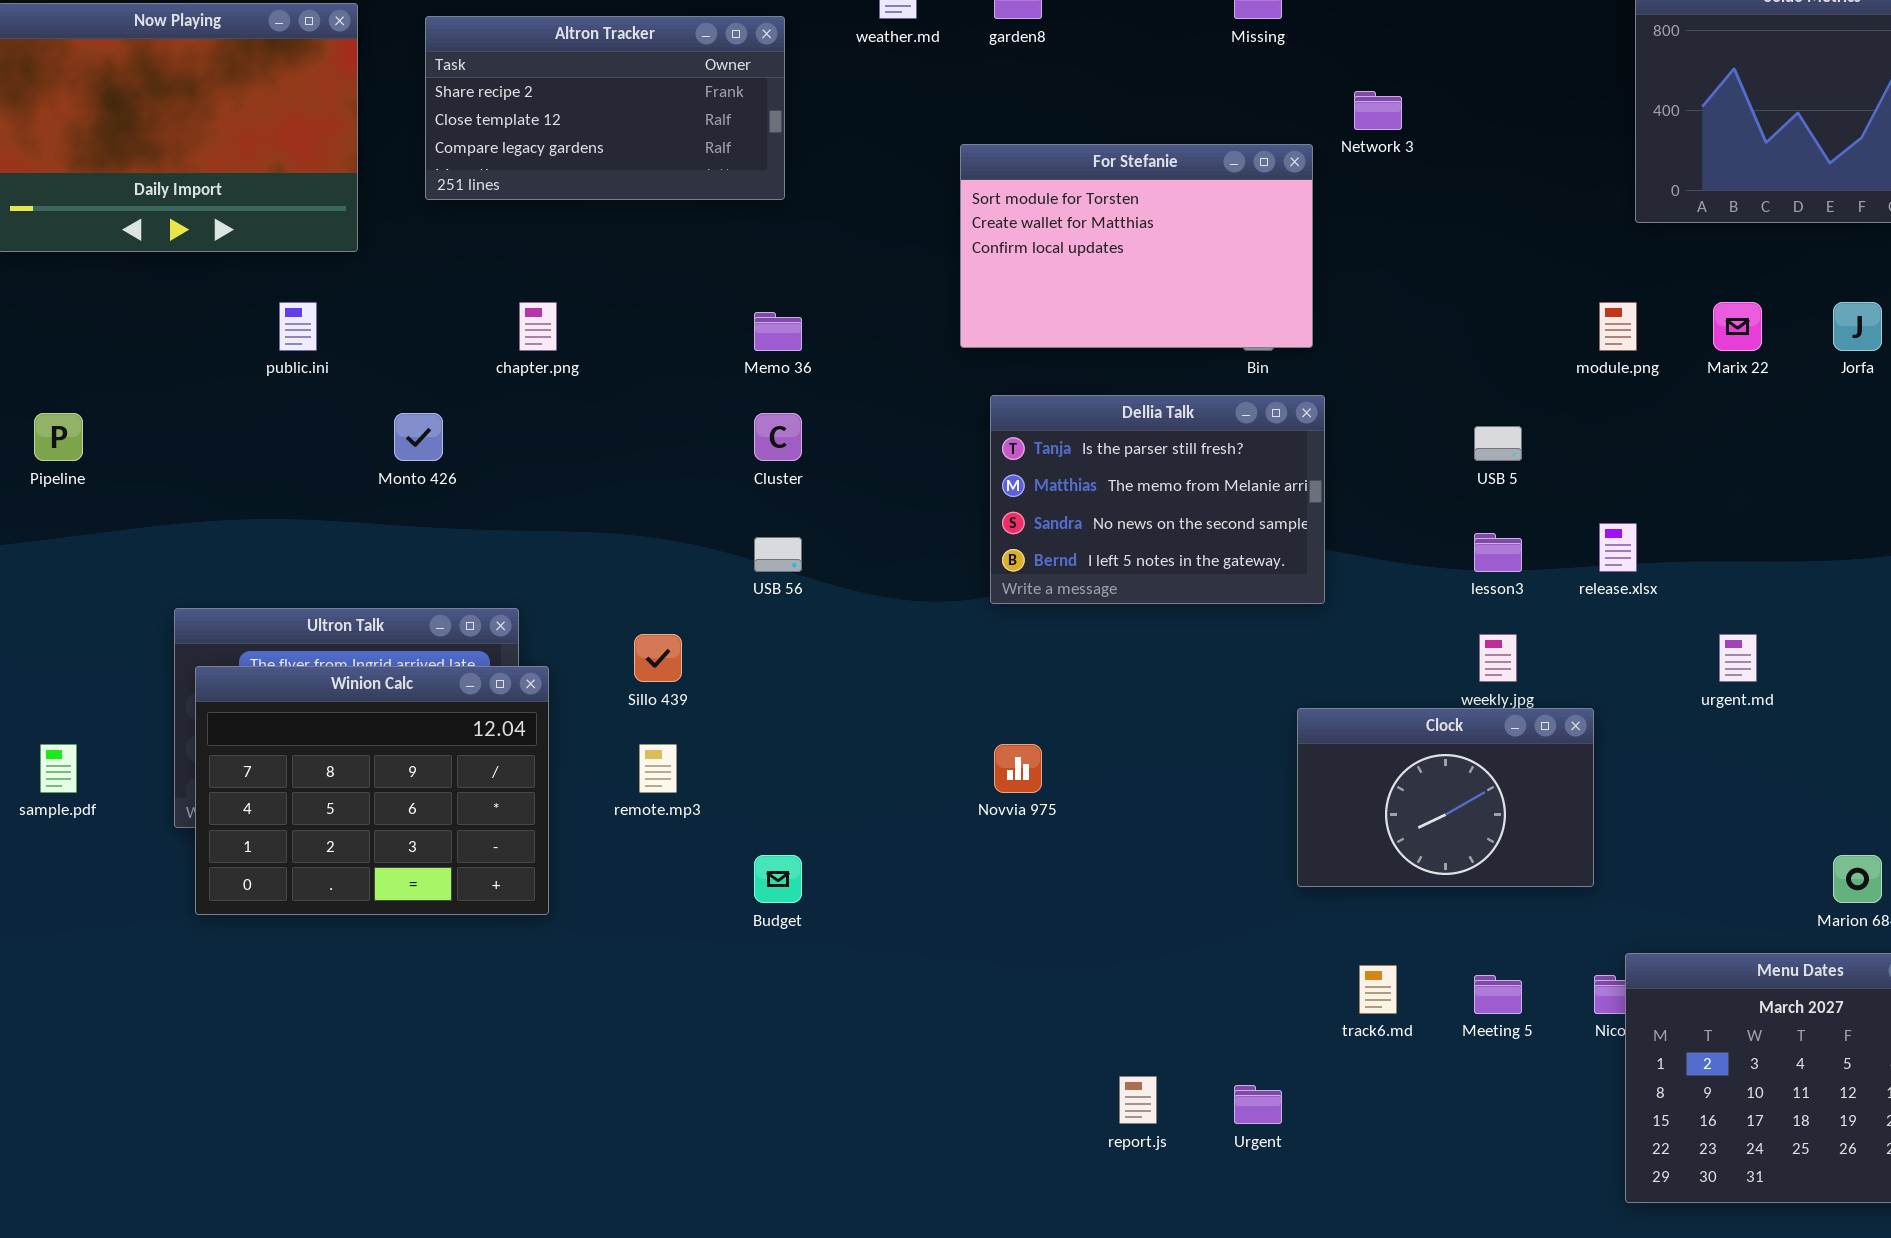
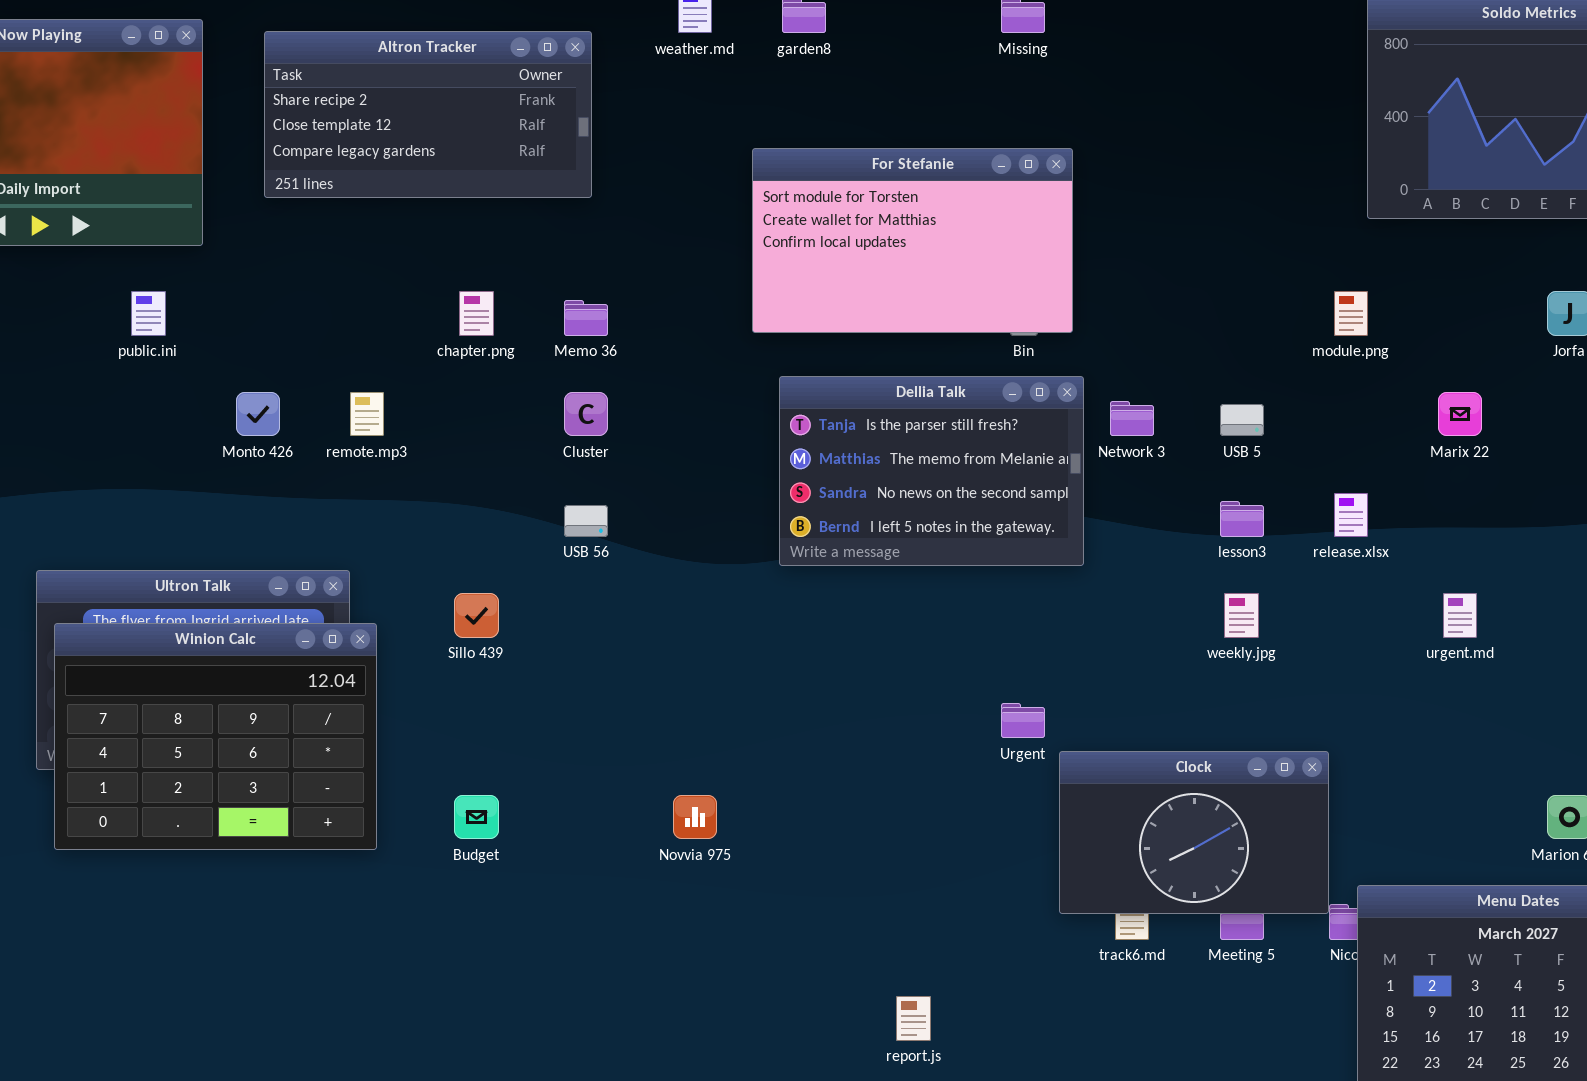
Network 3: [1354,91,1402,130] -> [1110,401,1154,436], moved
chapter.png: [519,302,557,351] -> [459,291,494,336], moved
Marix 22: [1713,302,1762,351] -> [1438,392,1482,436], moved
Clock: [1297,708,1594,887] -> [1059,751,1329,914], moved
remote.mp3: [639,744,677,793] -> [350,392,384,436], moved
Novvia 975: [994,744,1042,793] -> [673,795,717,839], moved
Budget: [754,855,802,903] -> [454,795,499,839], moved
Urgent: [1234,1085,1282,1124] -> [1001,703,1045,738], moved

